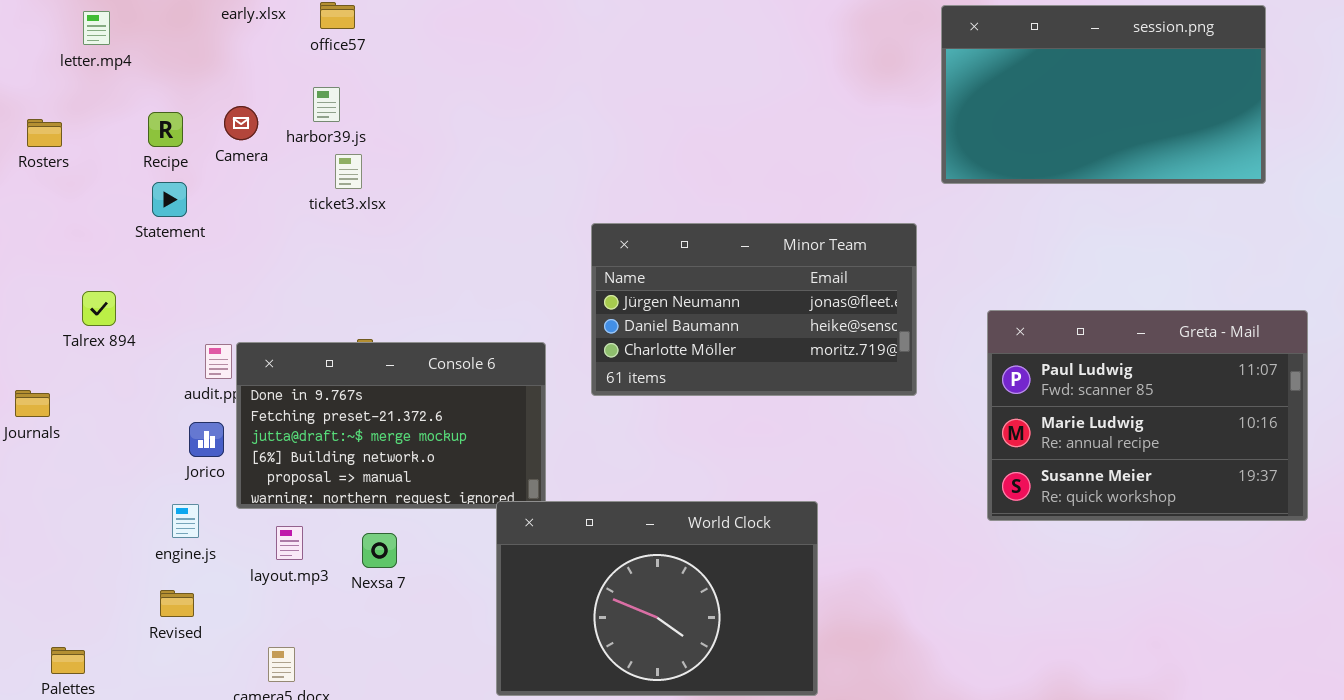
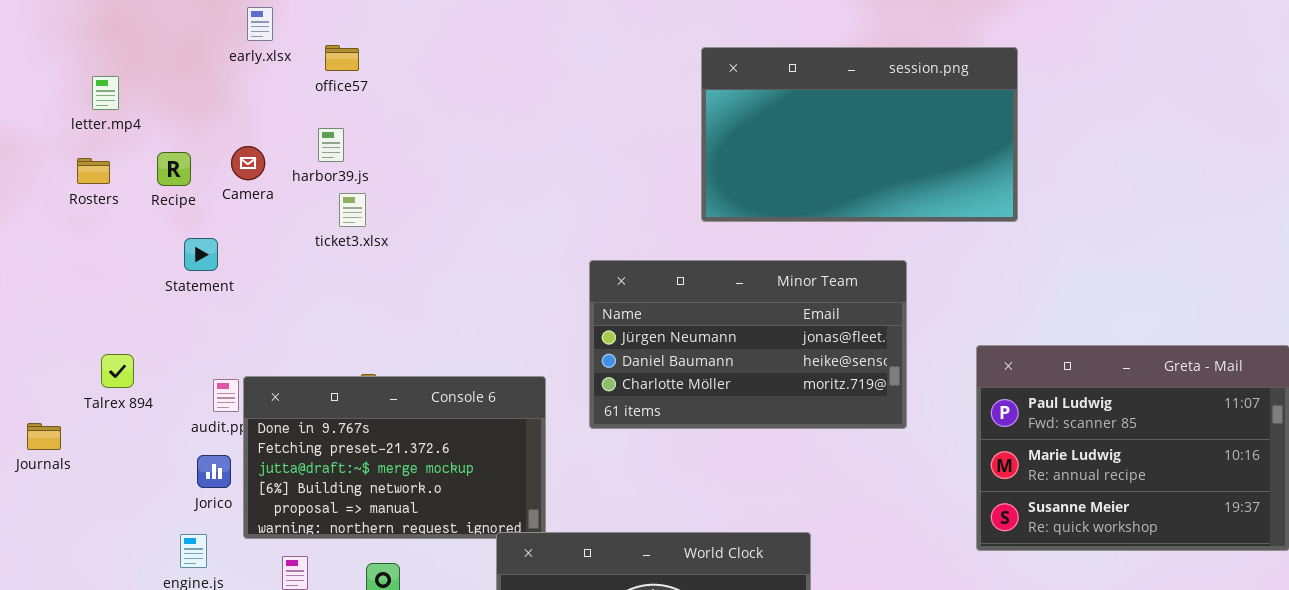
session.png: [941,5,1266,184] -> [701,47,1018,222], moved
letter.mp4: [83,11,110,45] -> [92,76,119,110], moved
Rosters: [27,119,62,147] -> [77,158,110,184], moved
Statement: [152,182,187,217] -> [184,238,218,271], moved
Talrex 894: [82,291,116,326] -> [101,354,134,388], moved

